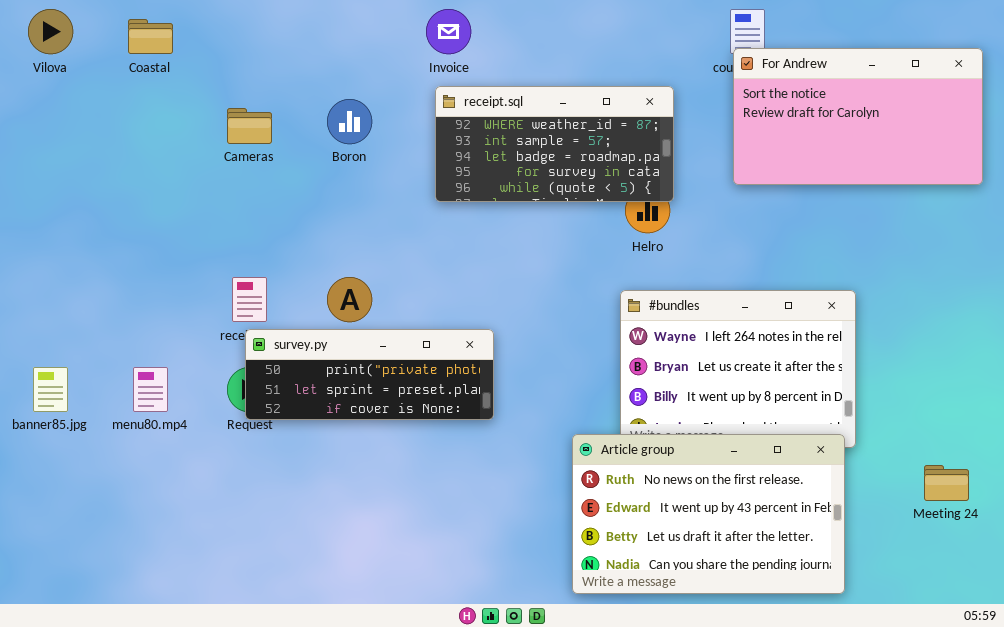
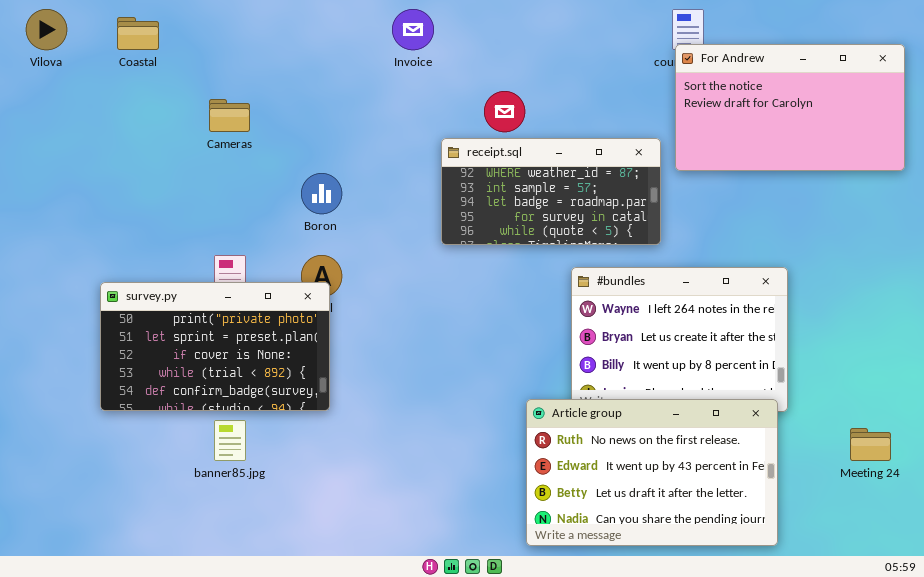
receipt.sql: [435,86,674,202] -> [441,138,661,245], moved
Boron: [327,99,372,144] -> [301,173,342,214], moved
survey.py: [245,329,494,420] -> [100,282,330,411], moved, resized
banner85.jpg: [33,367,68,412] -> [214,420,246,461], moved

